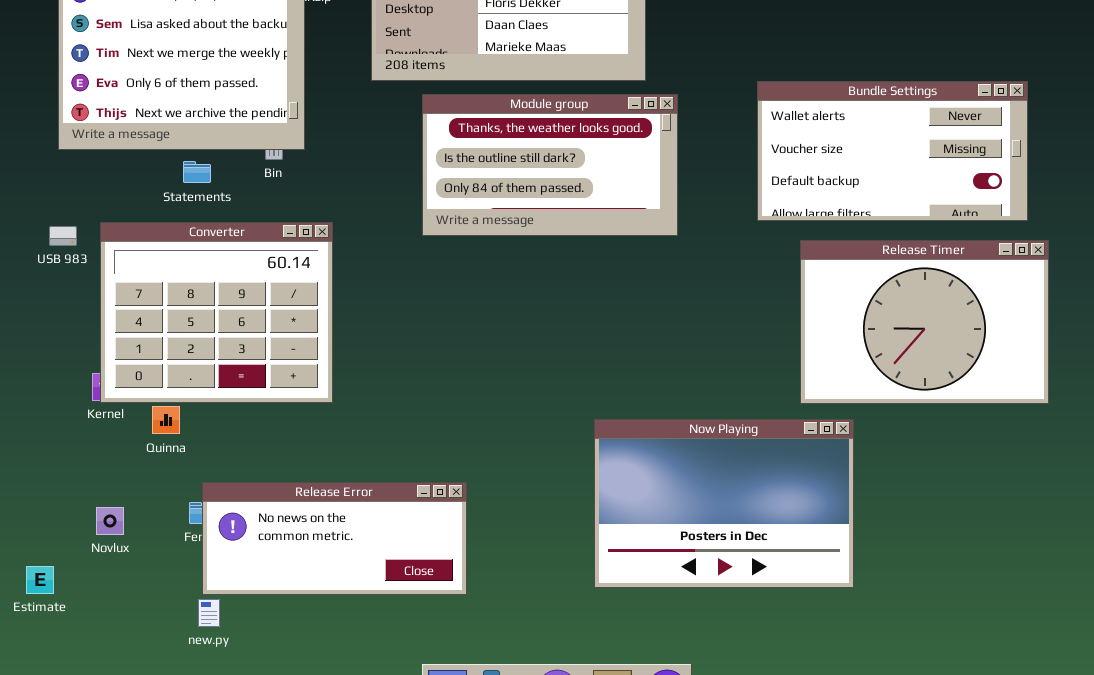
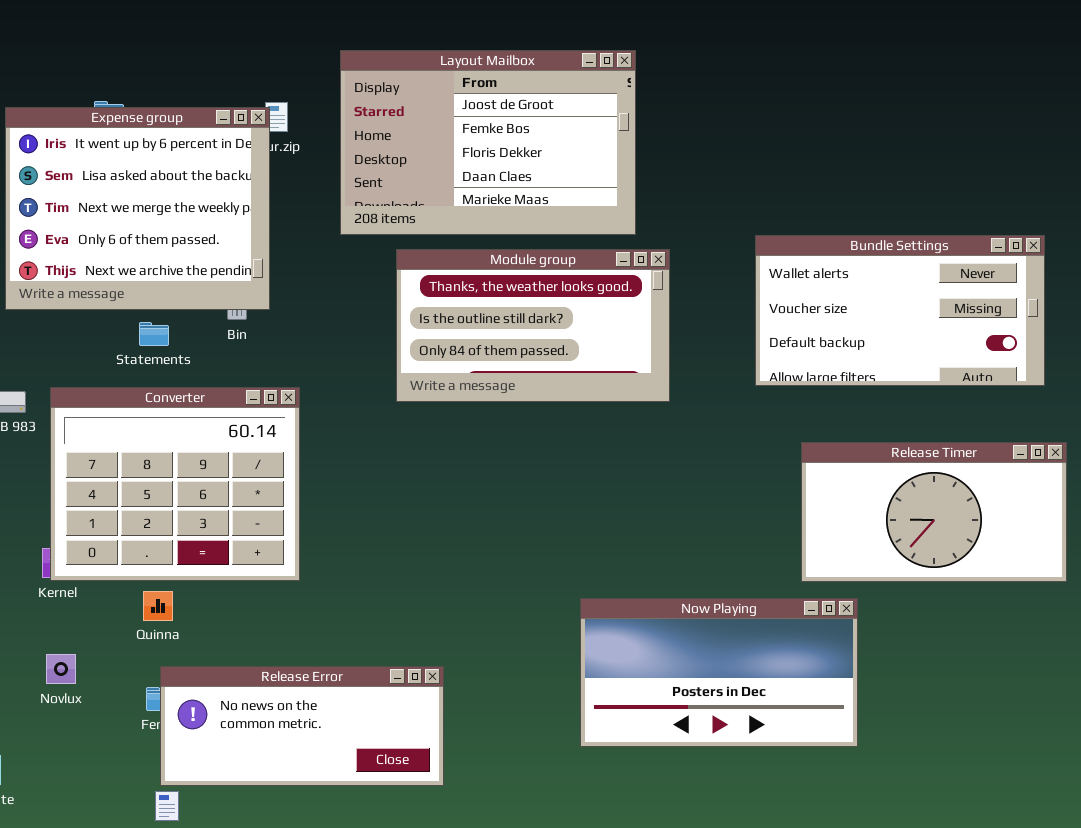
Release Timer: [800,240,1049,404] -> [801,442,1067,582], resized
Quinna: [152,406,180,434] -> [143,591,173,621], moved
Now Playing: [594,419,854,588] -> [580,598,858,747], resized
Novlux: [96,507,124,535] -> [46,654,76,684], moved

